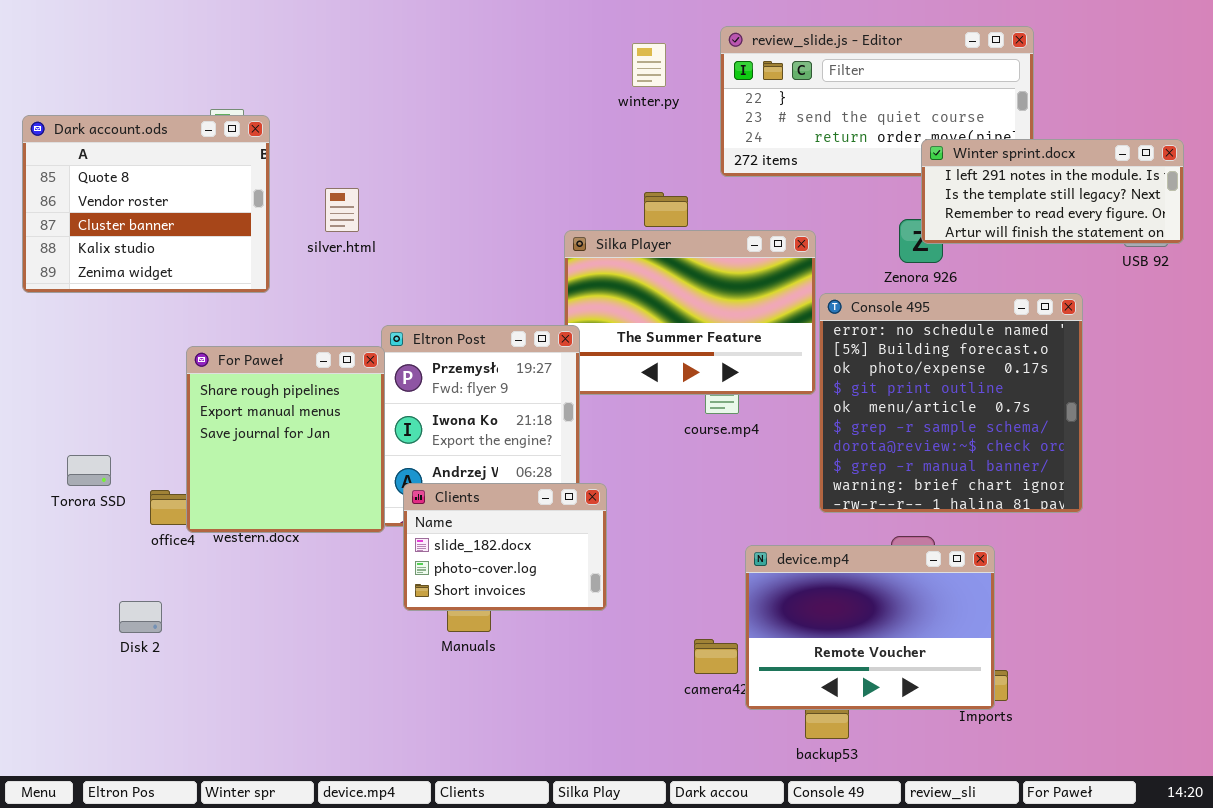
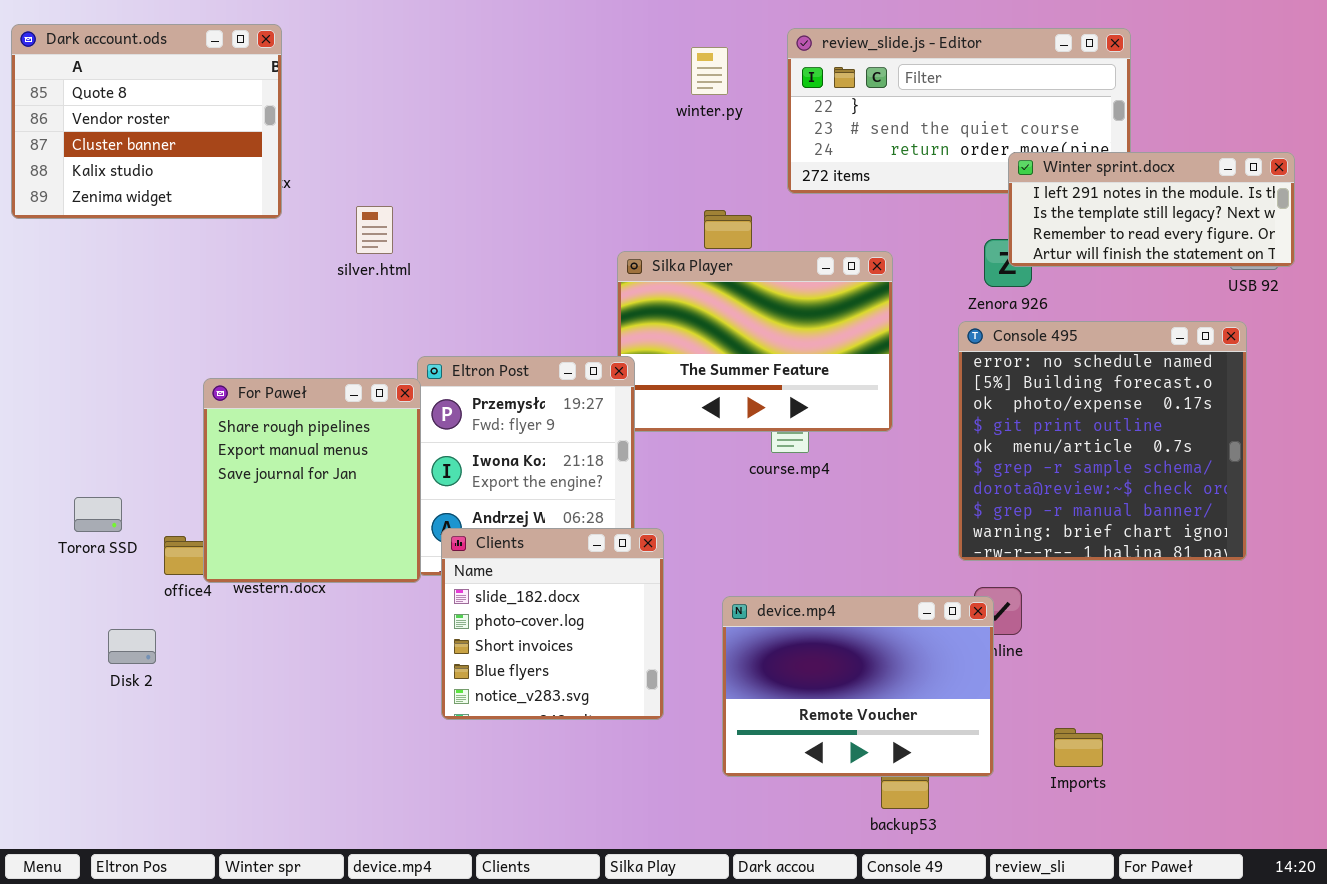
Dark account.ods: [22,115,270,293] -> [11,24,282,219], moved
Console 495: [819,293,1083,513] -> [958,321,1247,561], moved
Clients: [403,483,607,611] -> [441,528,664,720], resized
device.mp4: [745,545,995,710] -> [722,596,994,777], moved
Disk 2: [119,601,162,633] -> [108,629,156,664], moved

